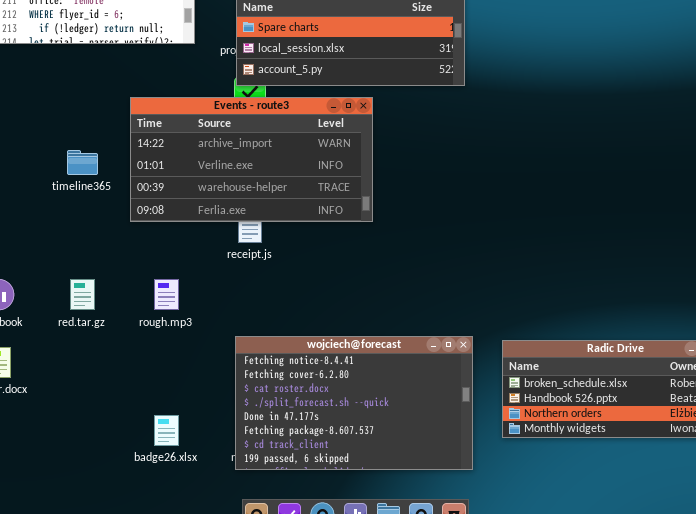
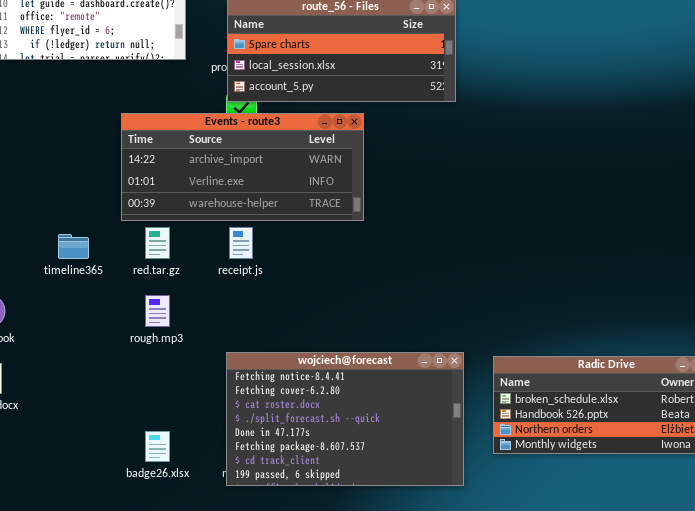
Events - route3: [130,97,373,222] -> [121,113,364,221], resized
timeline365: [67,150,98,175] -> [58,234,89,259], moved
red.tar.gz: [70,279,95,310] -> [145,227,170,259], moved

